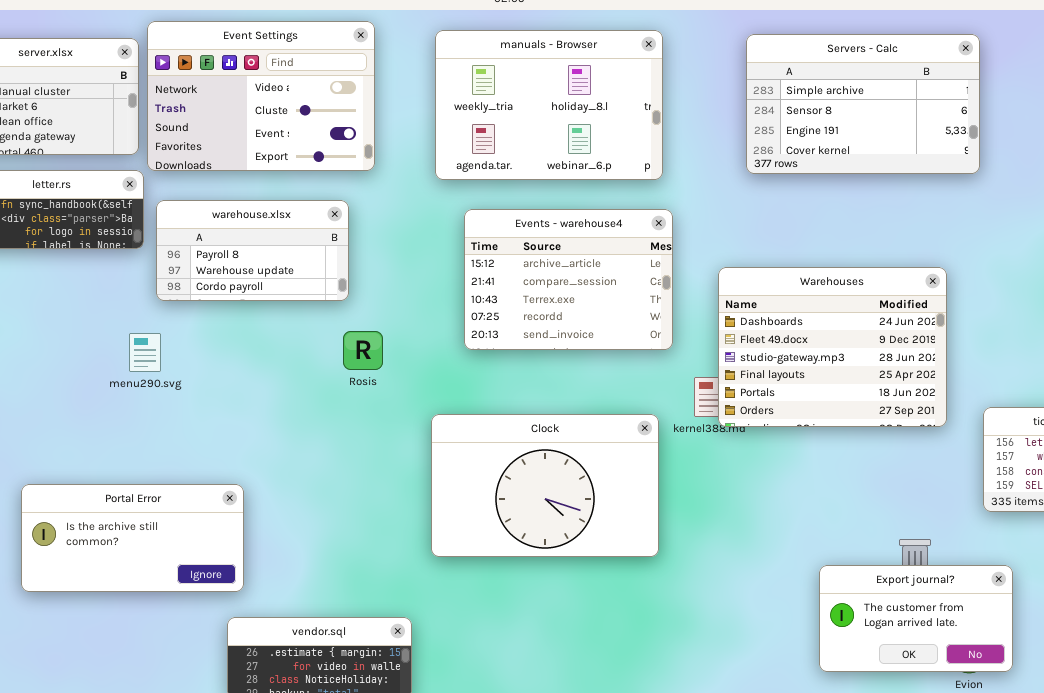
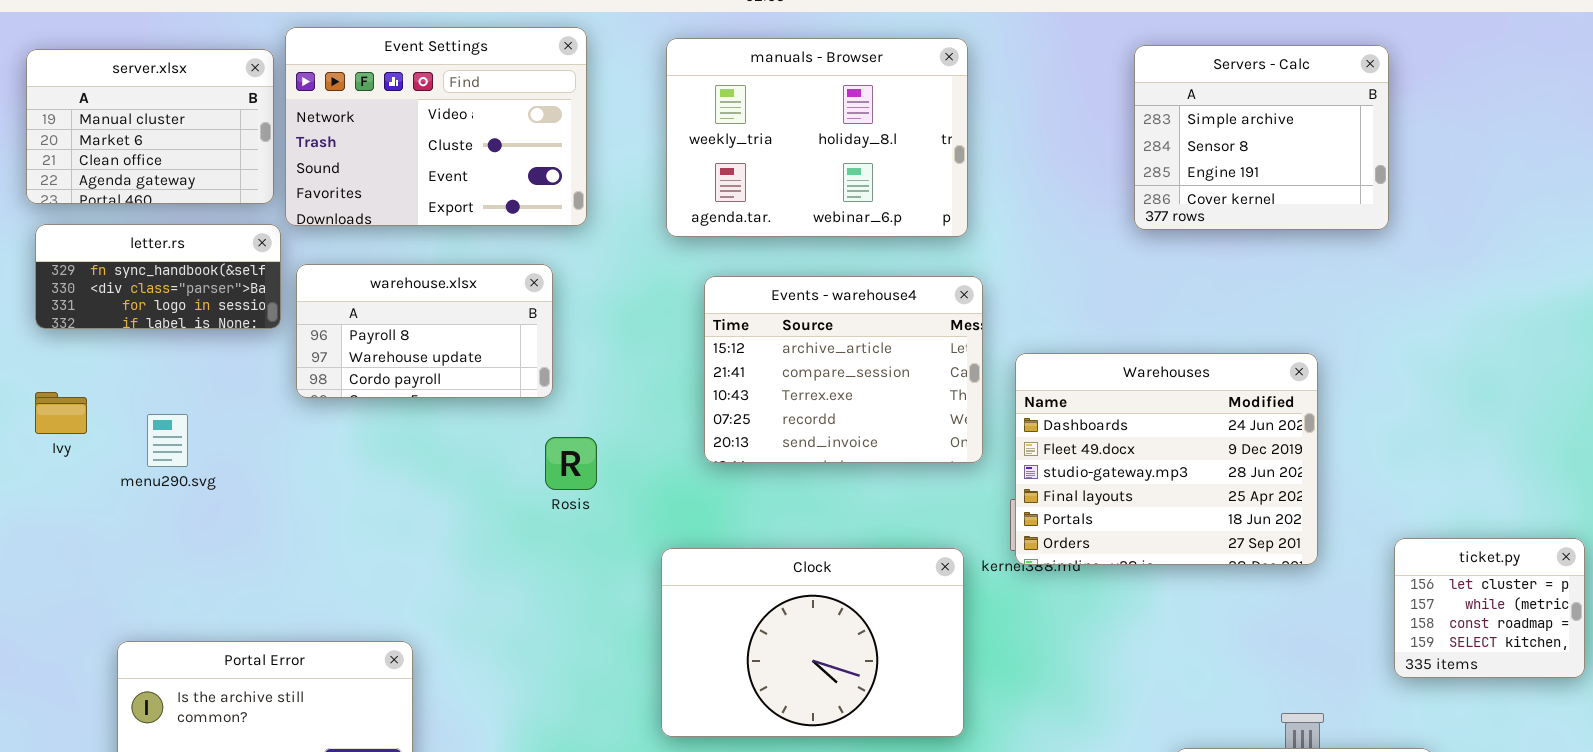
Servers - Calc: [746,34,980,174] -> [1134,45,1389,230], resized
Warehouses: [718,267,947,427] -> [1015,353,1318,565], moved
menu290.svg: [129,333,161,372] -> [147,414,188,467], moved

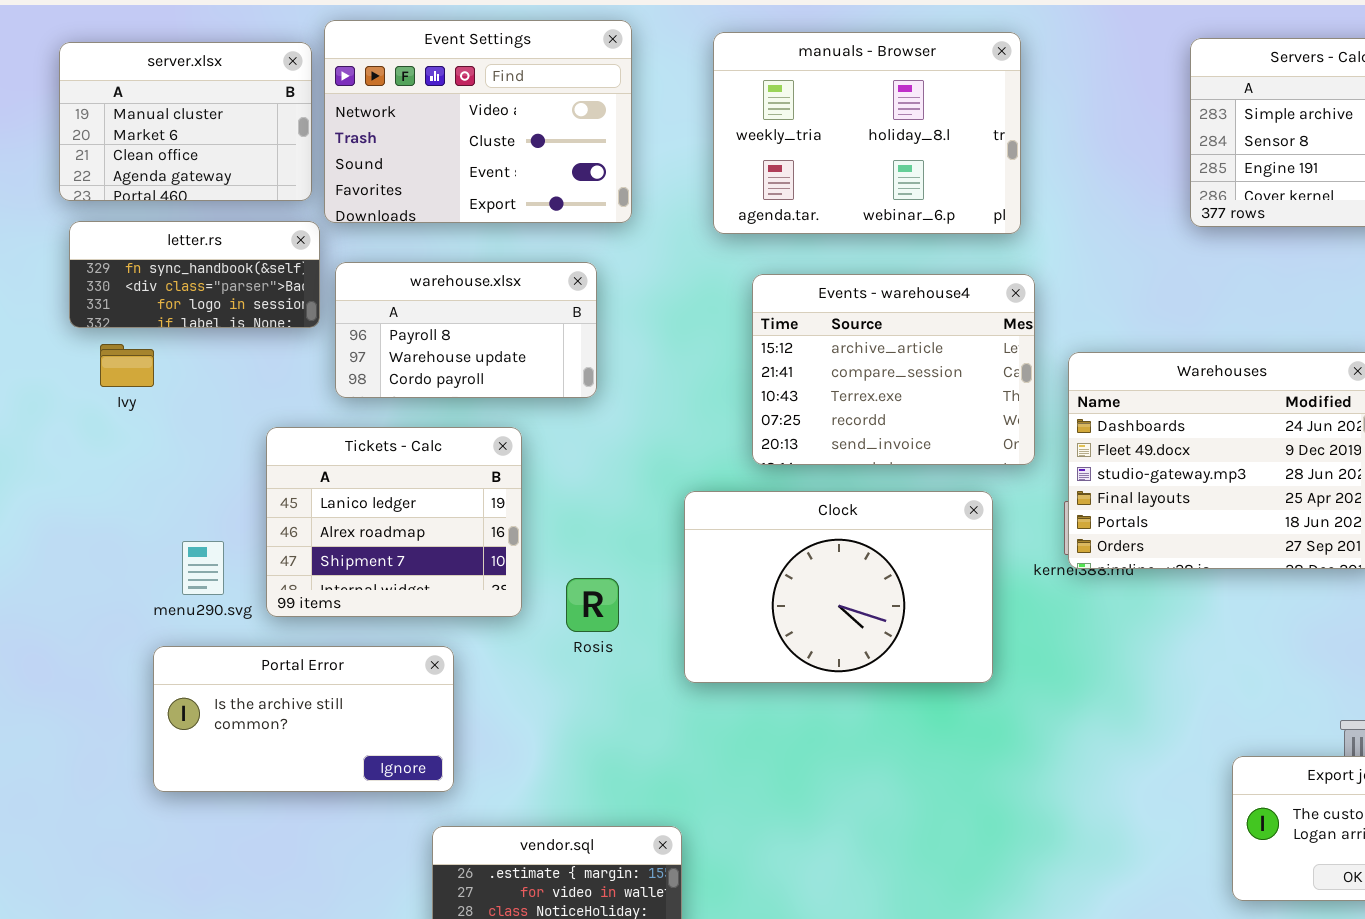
Ivy: [35,392,87,434] -> [100,344,154,387], moved
menu290.svg: [147,414,188,467] -> [182,541,224,595], moved
Tickets - Calc: none -> [266,427,522,617], opened
Rosis: [545,437,597,490] -> [566,578,619,632], moved
Clock: [661,548,964,737] -> [684,491,993,683], moved

